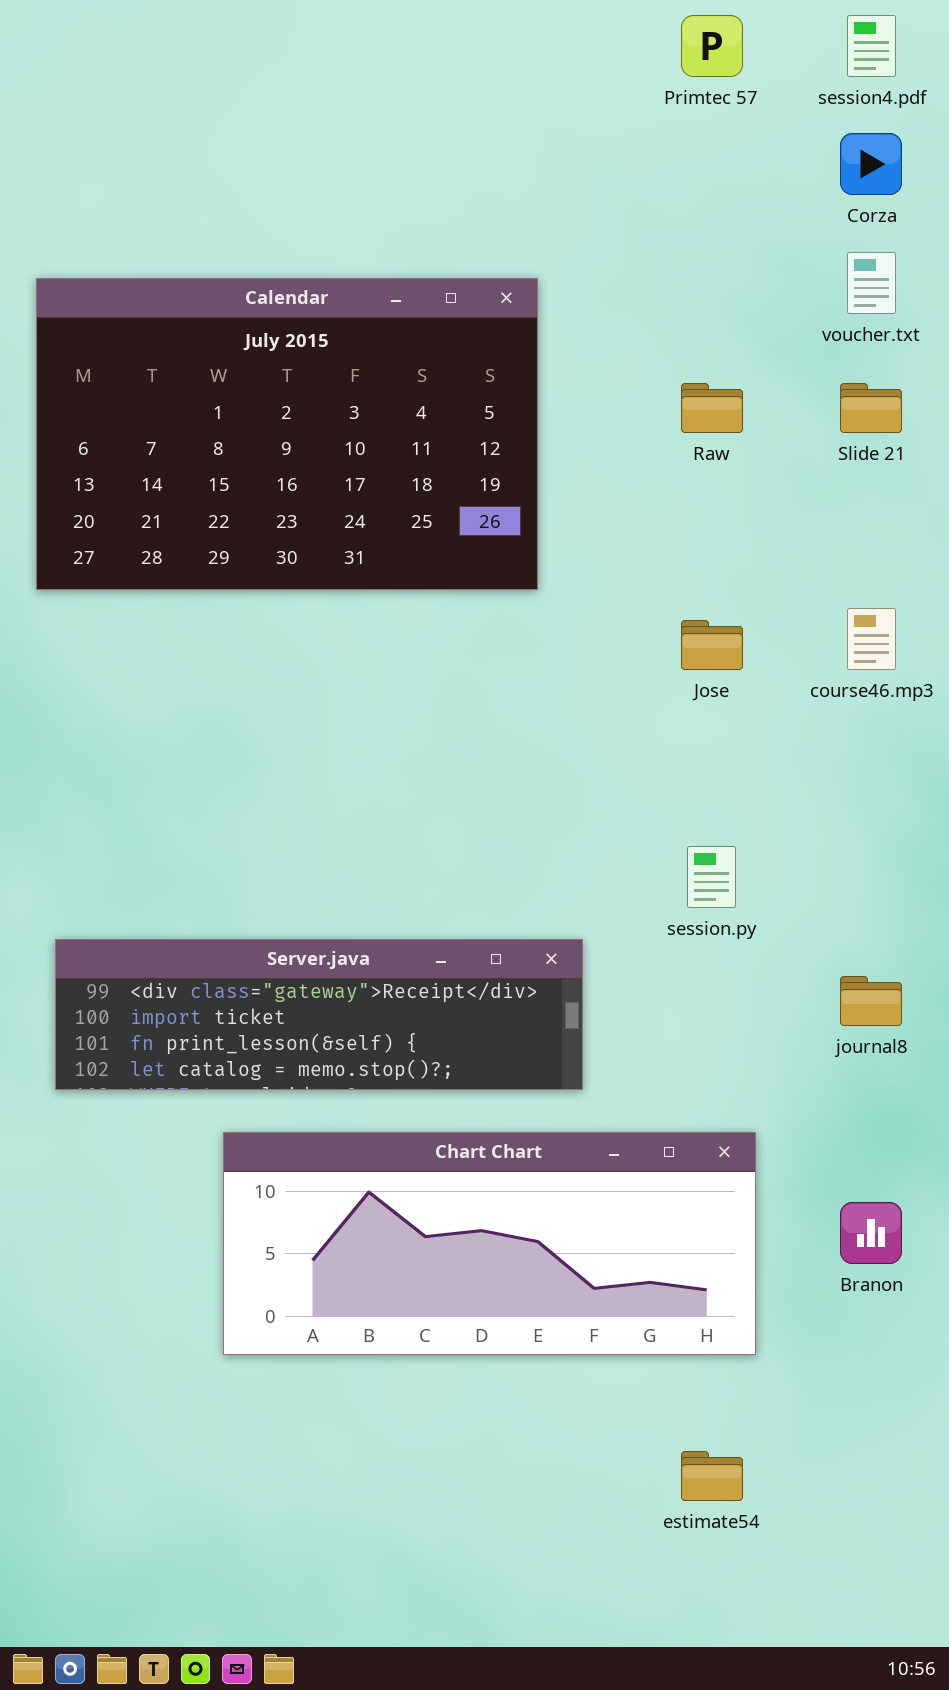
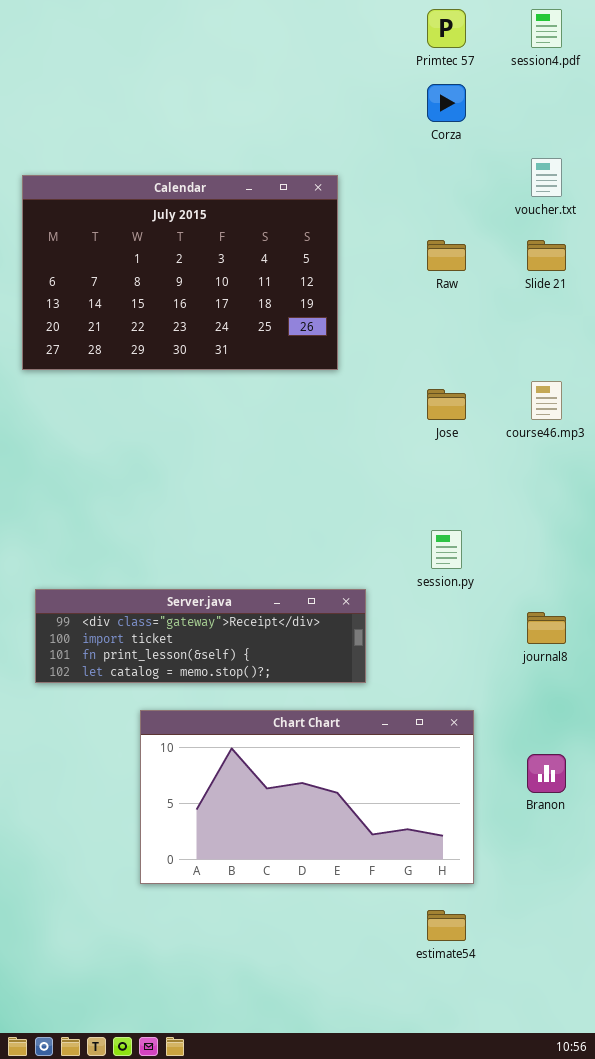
Corza: [840,133,902,195] -> [427,84,466,122], moved
Chart Chart: [223,1132,756,1355] -> [140,710,474,884], resized

